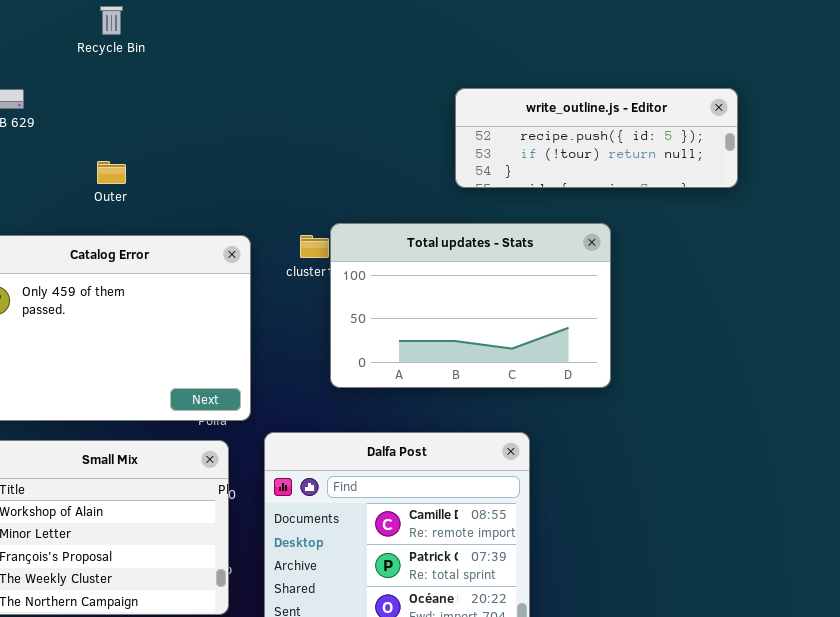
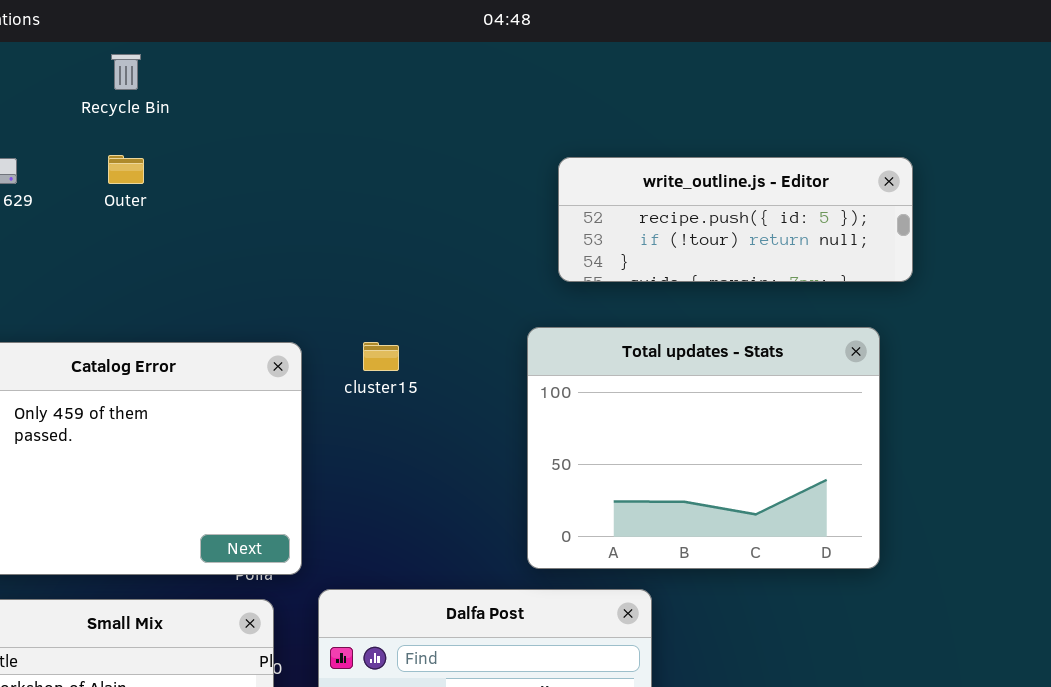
Outer: [97,161,126,184] -> [108,155,144,184], moved
Total updates - Stats: [330,223,611,388] -> [527,327,880,569], moved, resized

